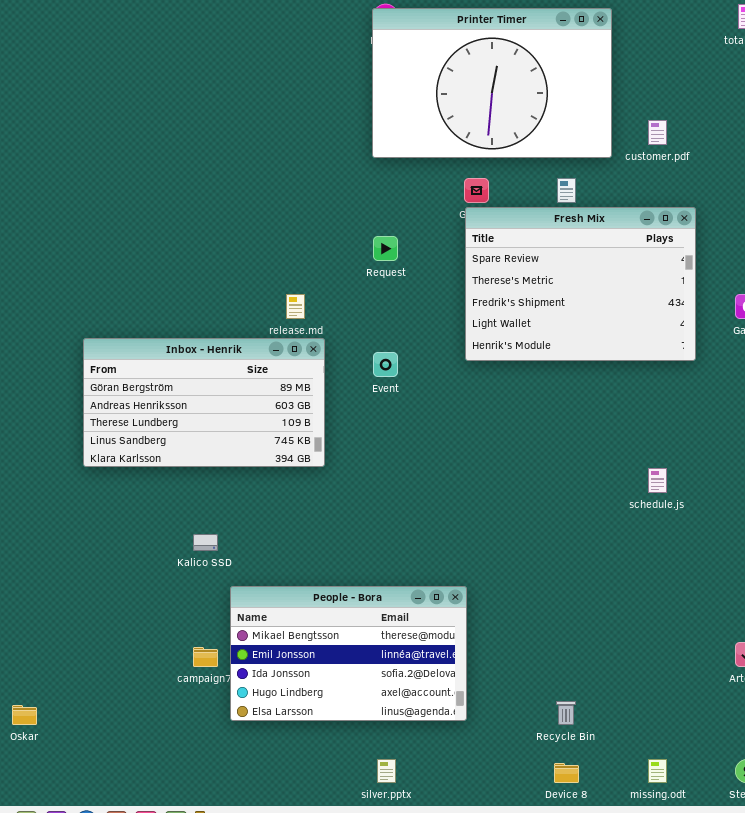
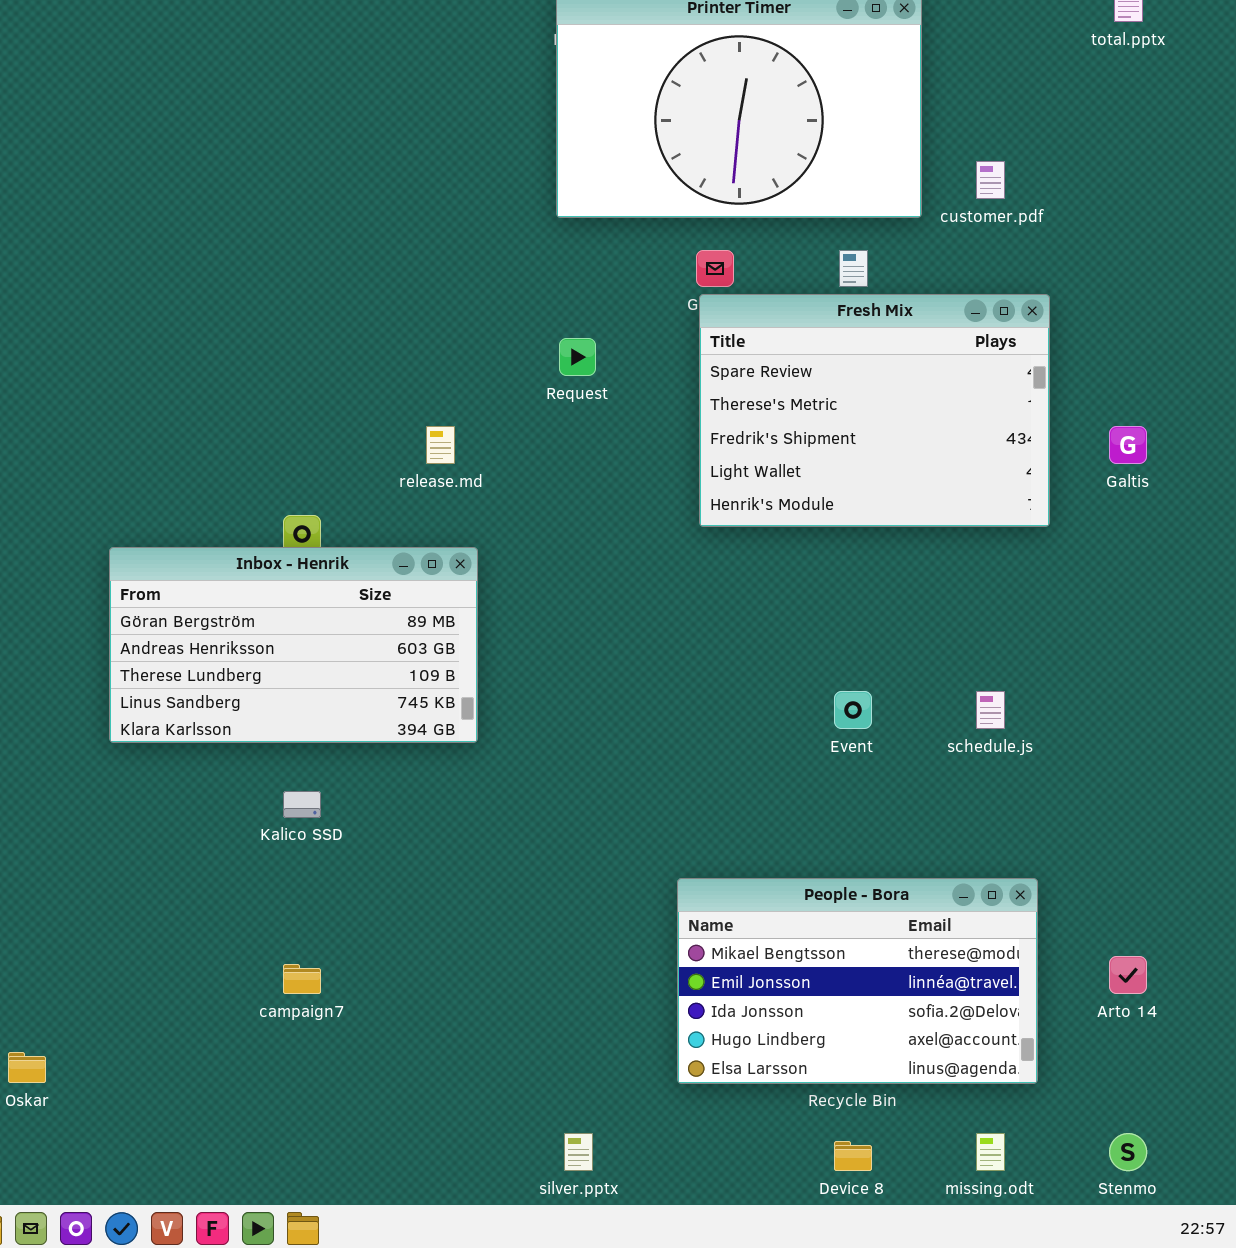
Inbox - Henrik: [83,338,325,467] -> [109,547,478,743], moved
Event: [373,352,398,377] -> [834,691,872,729], moved
People - Bora: [230,586,467,721] -> [677,878,1038,1084], moved

